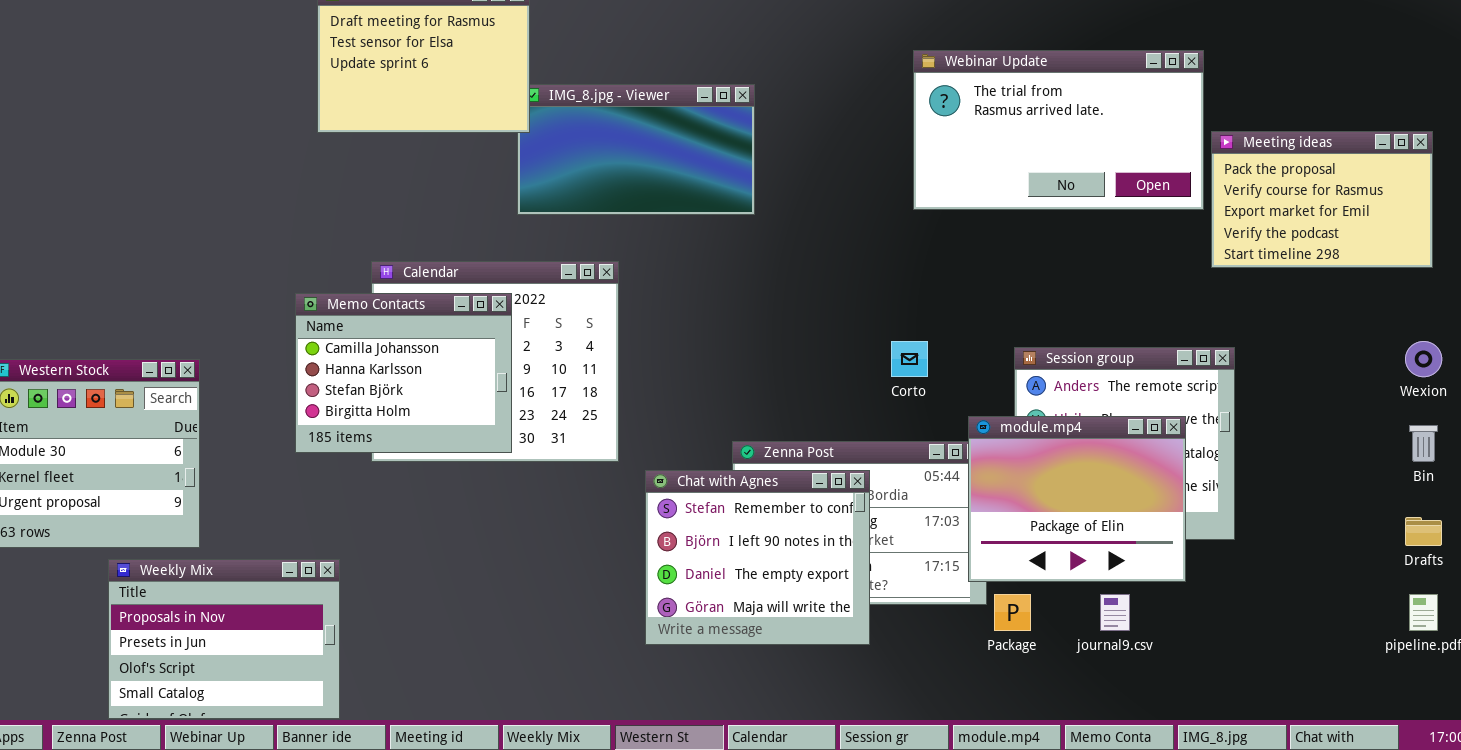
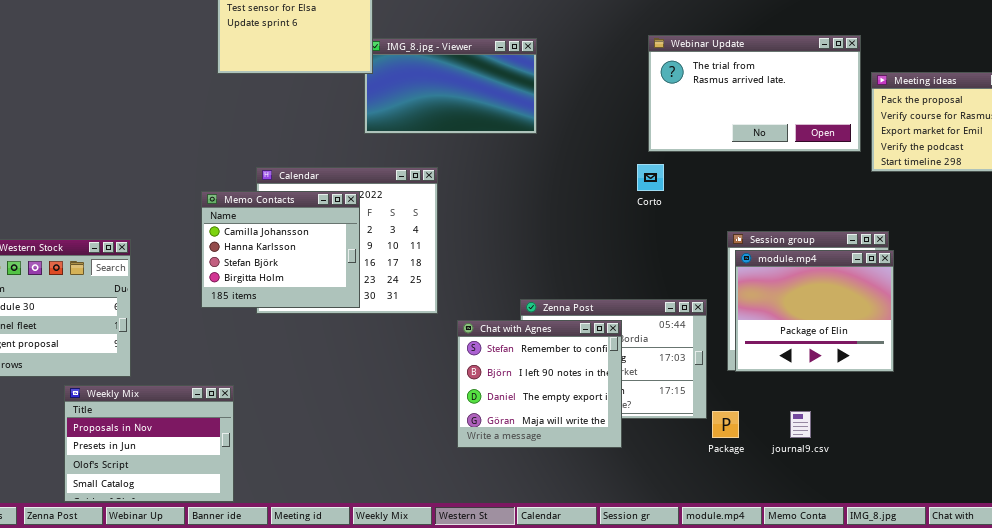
Webinar Update: [913,50,1204,210] -> [648,35,861,152], moved
Corto: [891,341,928,377] -> [637,164,664,191], moved
module.mp4: [968,416,1186,582] -> [735,250,894,372], moved

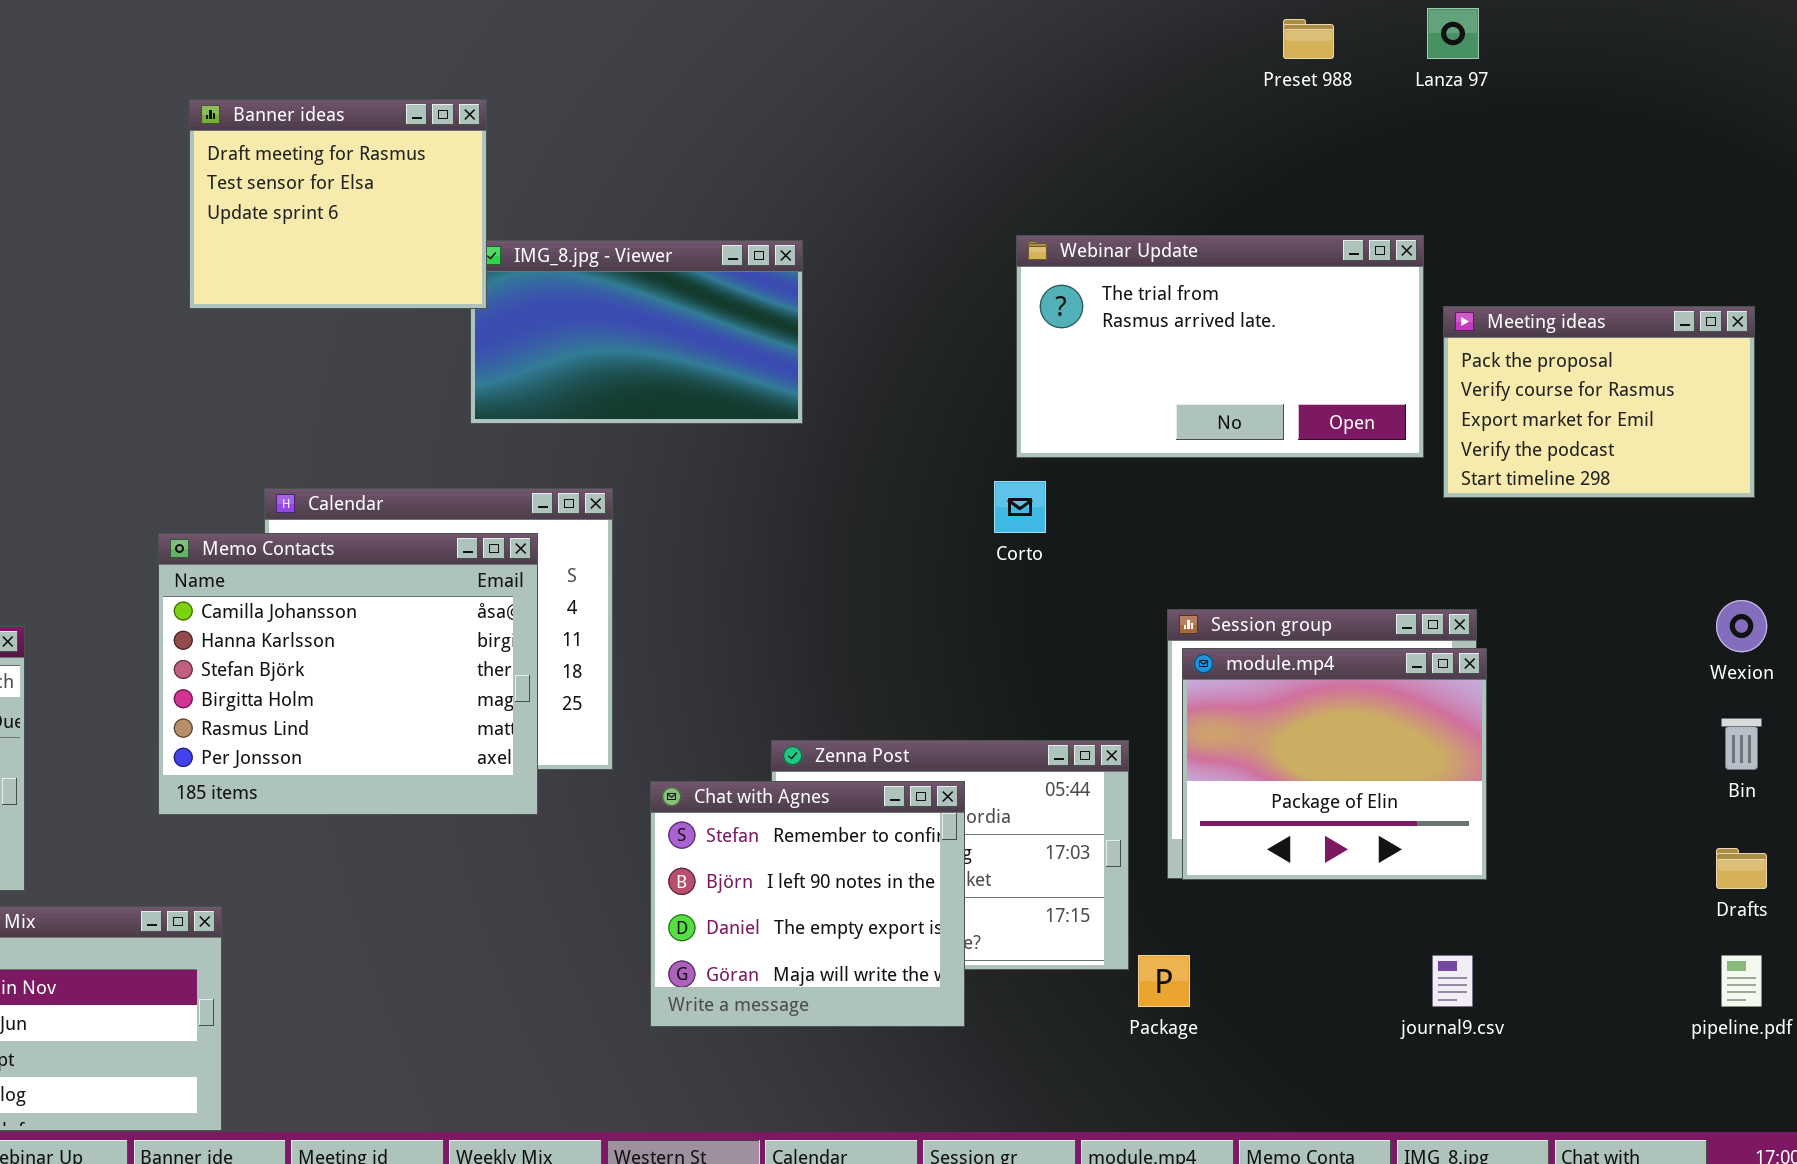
Memo Contacts: [201,191,360,308] -> [158,533,538,815], resized
journal9.csv: [790,411,811,438] -> [1432,955,1473,1007], moved

